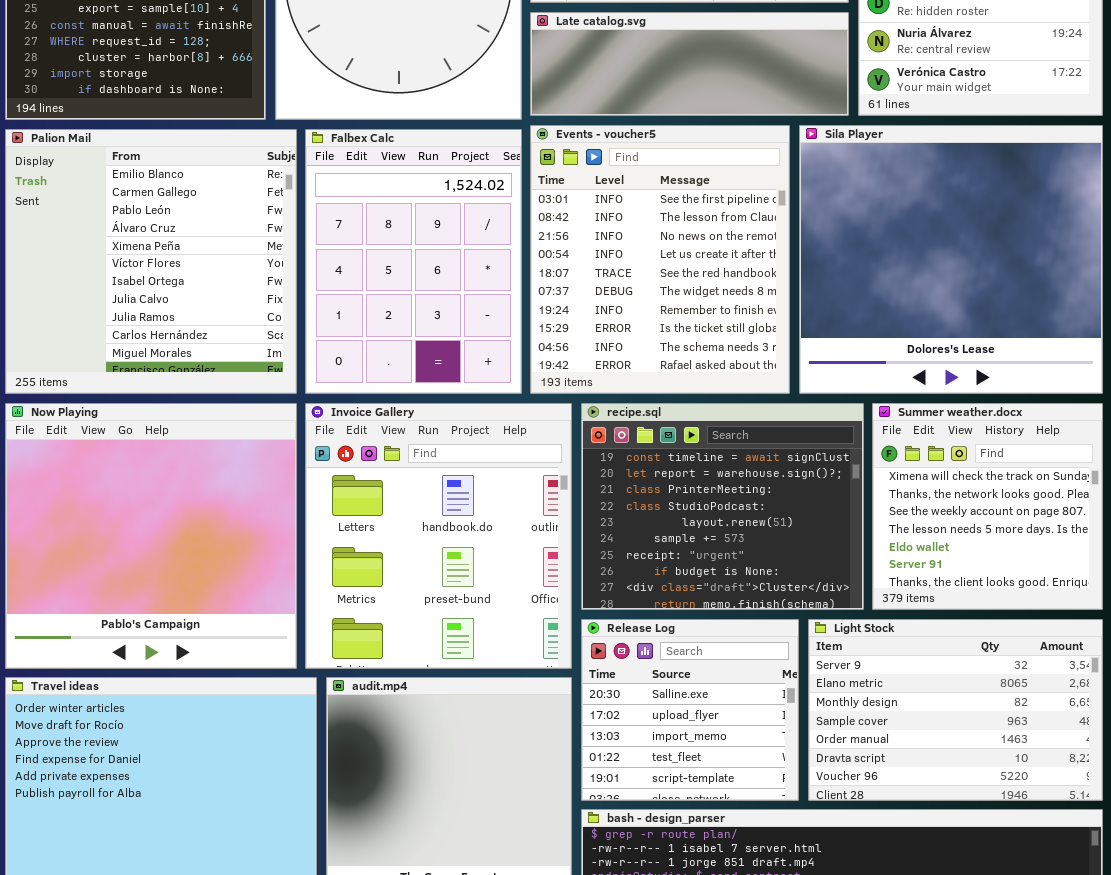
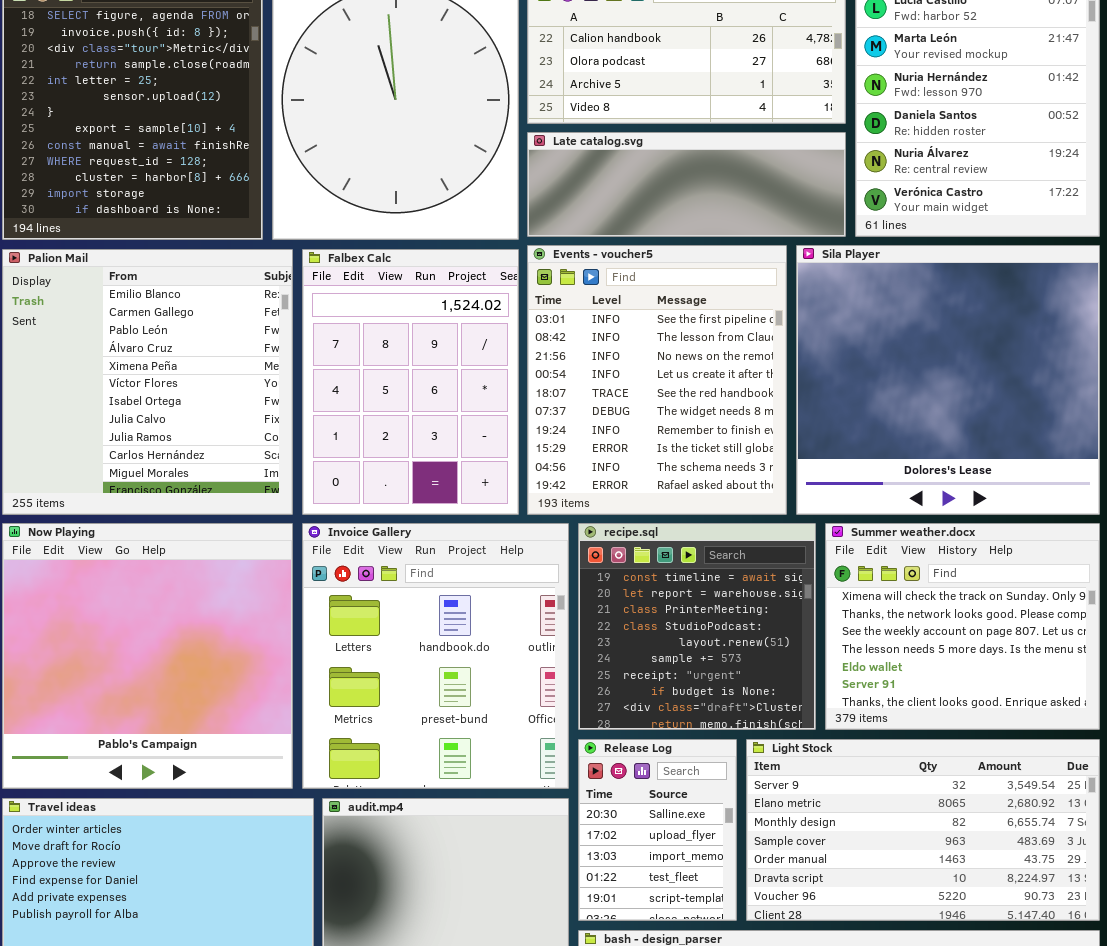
recipe.sql: [581,403,864,610] -> [578,523,816,730], resized
Summer weather.docx: [872,403,1103,610] -> [825,523,1100,730], resized
Release Log: [581,619,799,801] -> [578,739,737,921], resized
Light Stock: [808,619,1103,801] -> [746,739,1100,921], resized

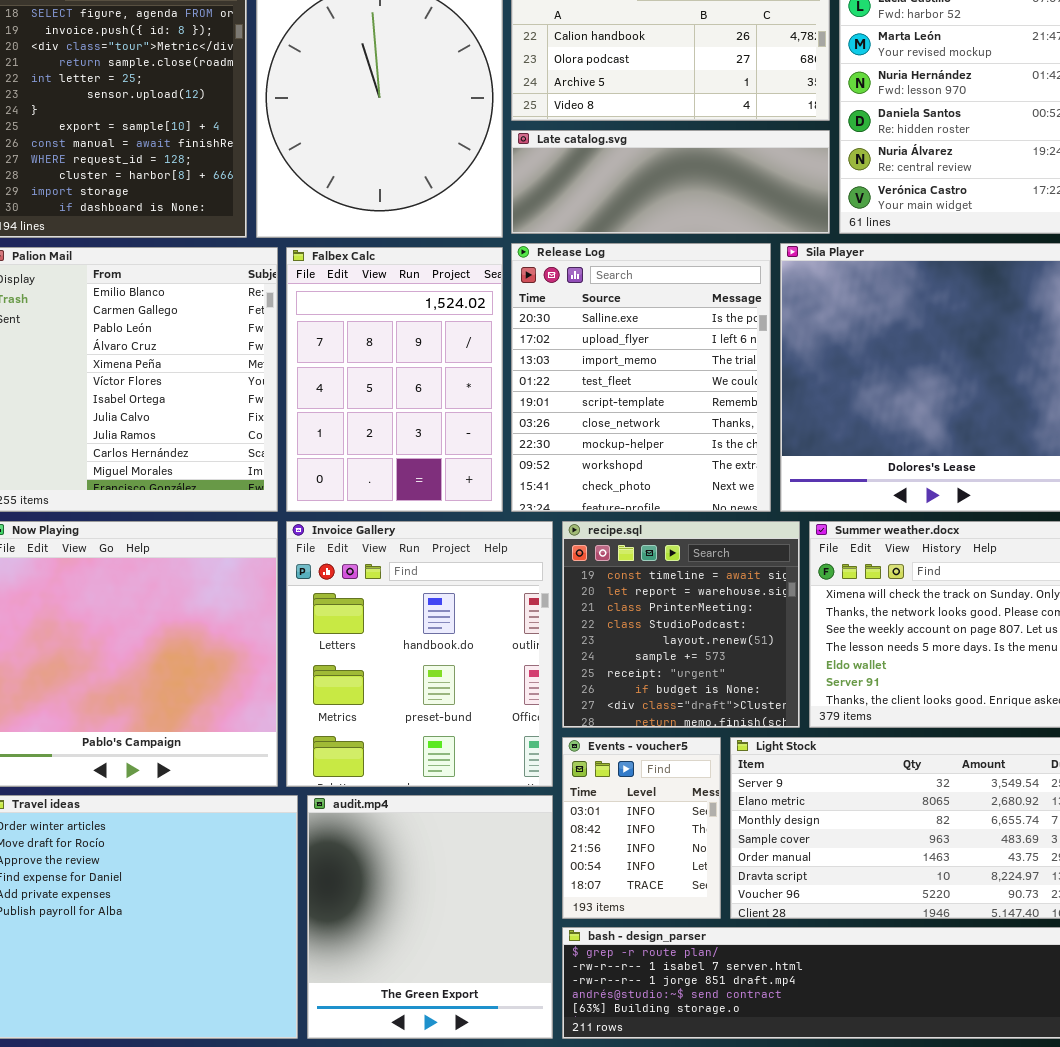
Events - voucher5: [527,245,787,515] -> [562,737,721,919], moved, resized
Release Log: [578,739,737,921] -> [511,243,771,512], moved, resized

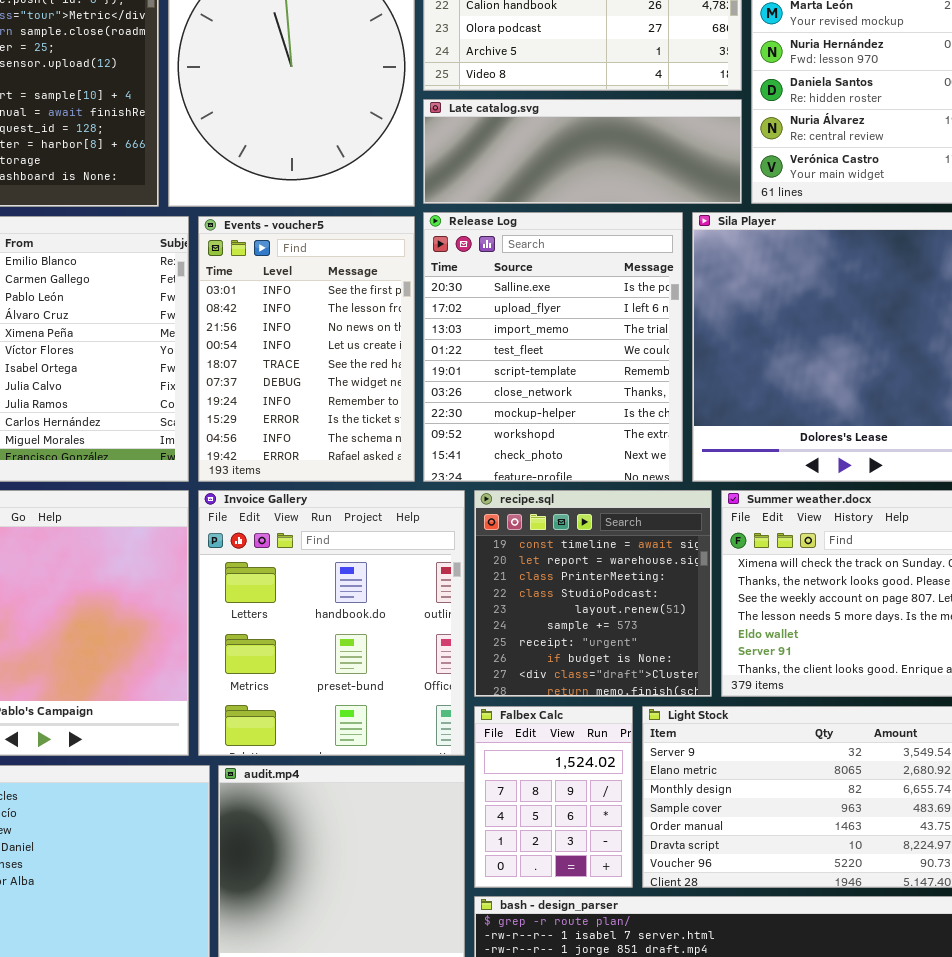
Falbex Calc: [286,247,503,512] -> [474,706,633,888], moved, resized
Events - voucher5: [562,737,721,919] -> [198,216,415,482], moved, resized

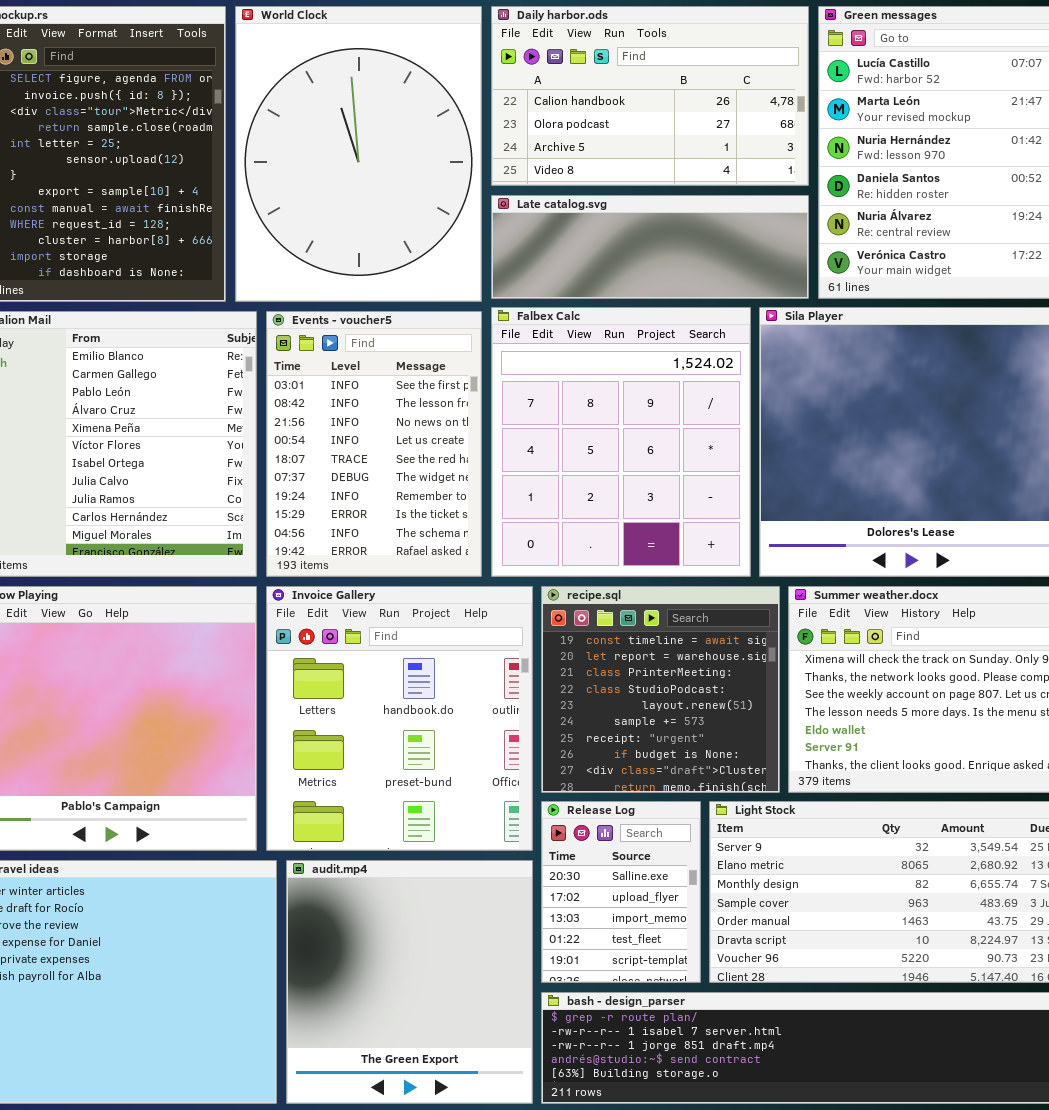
Release Log: [423,212,683,482] -> [541,801,701,983], moved, resized
Falbex Calc: [474,706,633,888] -> [491,307,751,577], moved, resized

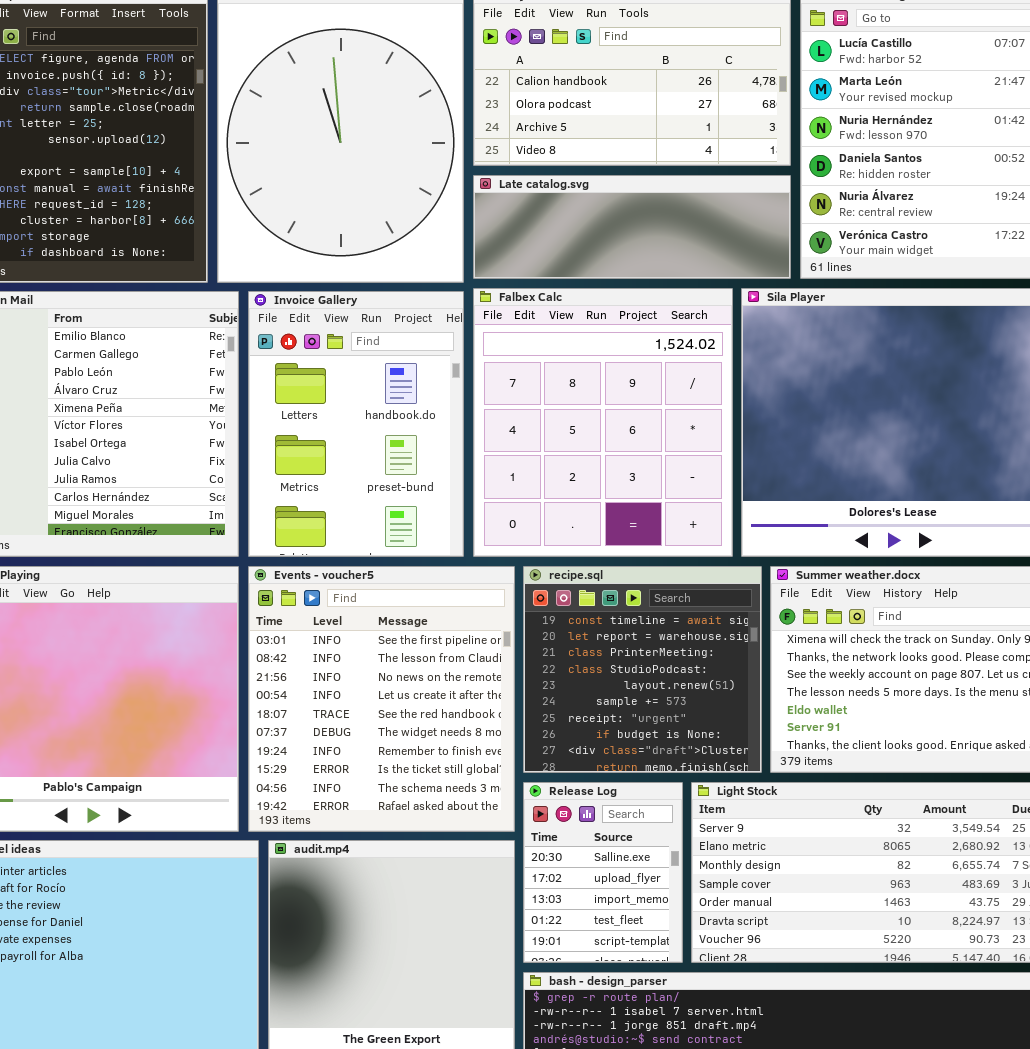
Events - voucher5: [266,311,482,577] -> [248,566,515,832], moved, resized
Invoice Gallery: [266,586,533,851] -> [248,291,464,557], moved, resized

